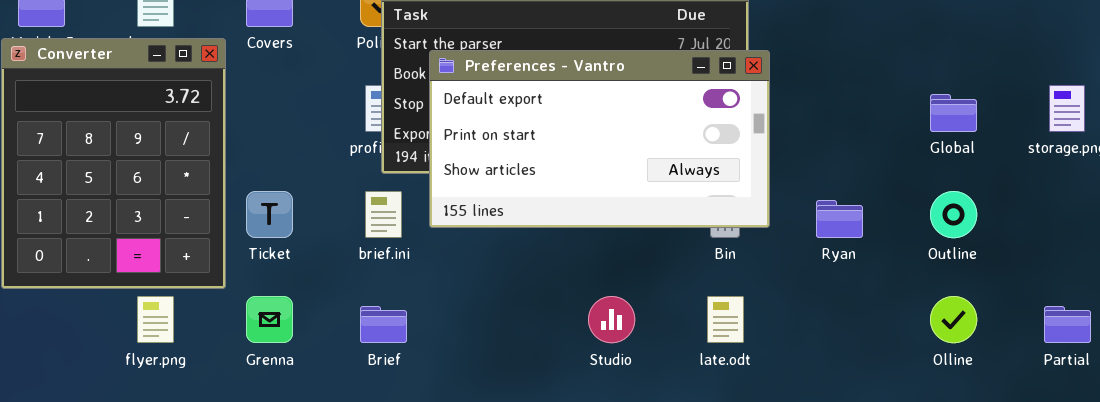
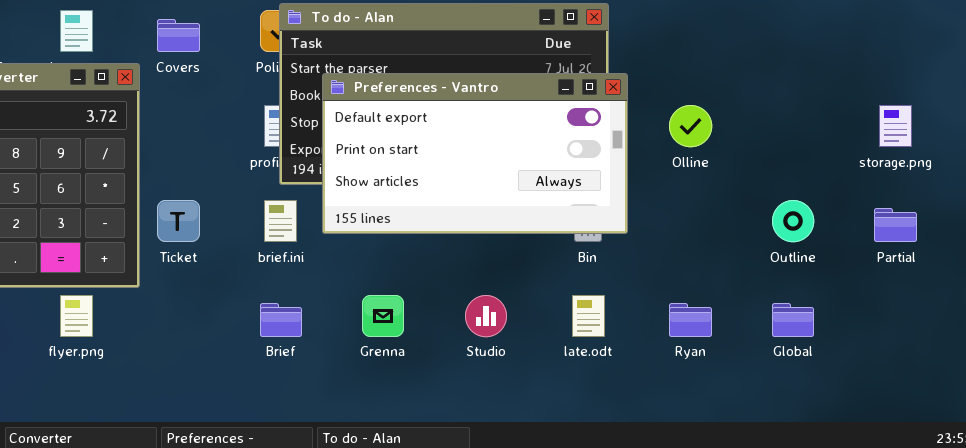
Global: [930,94,977,132] -> [772,303,814,337], moved
Ryan: [816,200,863,238] -> [669,303,712,337], moved
Grenna: [246,296,293,343] -> [362,295,404,337], moved
Olline: [930,296,977,343] -> [669,105,712,147], moved
Partial: [1044,306,1091,343] -> [874,208,917,242], moved

